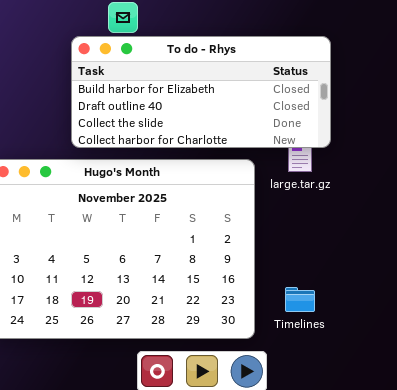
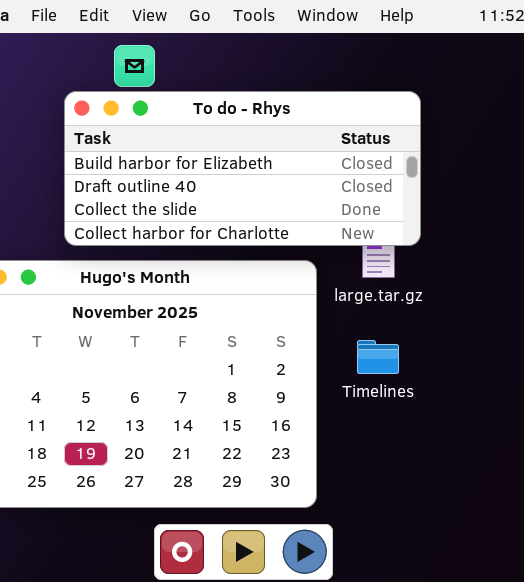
Timelines: [285,287,315,312] -> [357,340,399,374], moved

